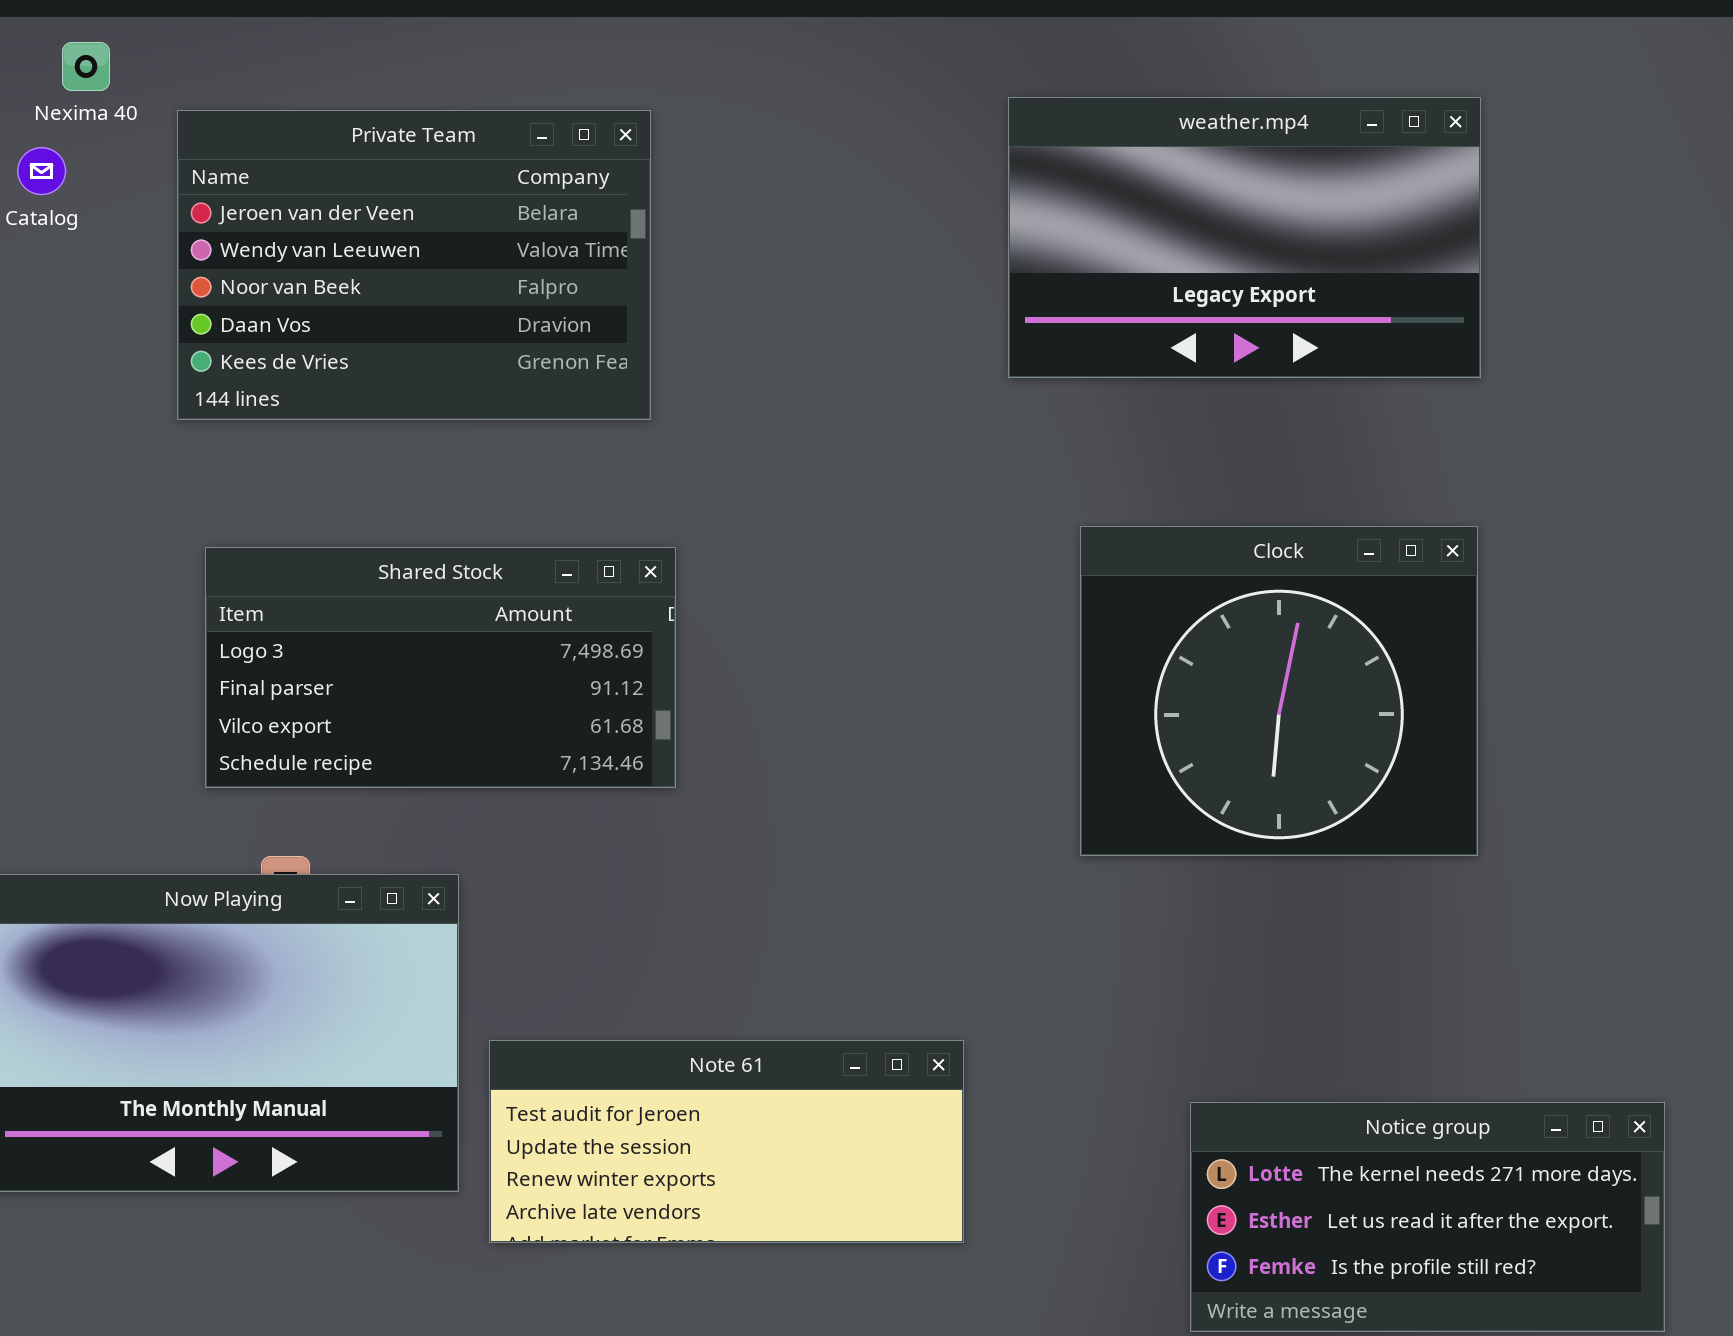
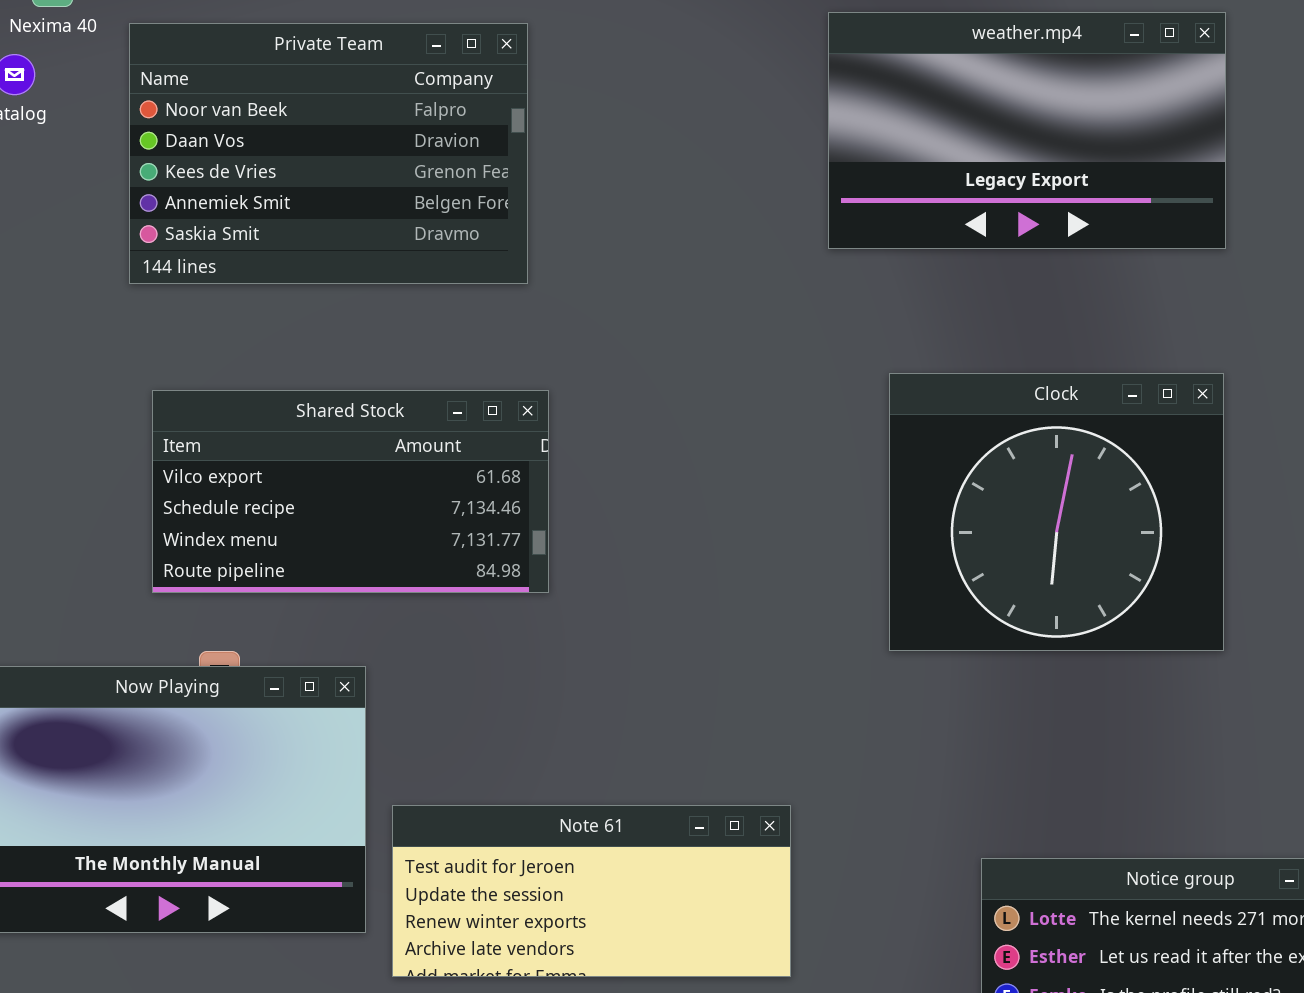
Private Team: [177,110,651,420] -> [129,23,528,284], scrolled down 2 rows
Shared Stock: [205,547,676,788] -> [152,390,549,593], scrolled down 2 rows

